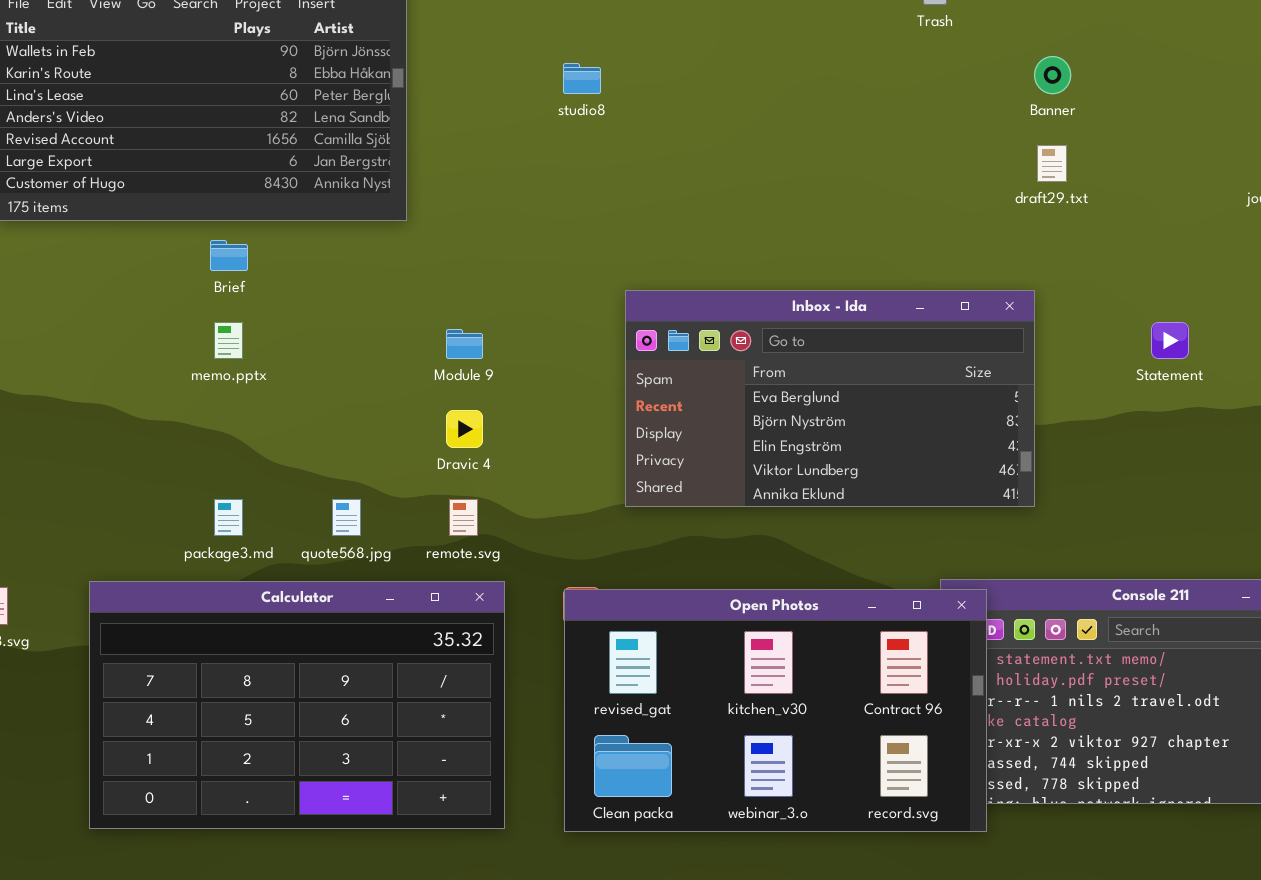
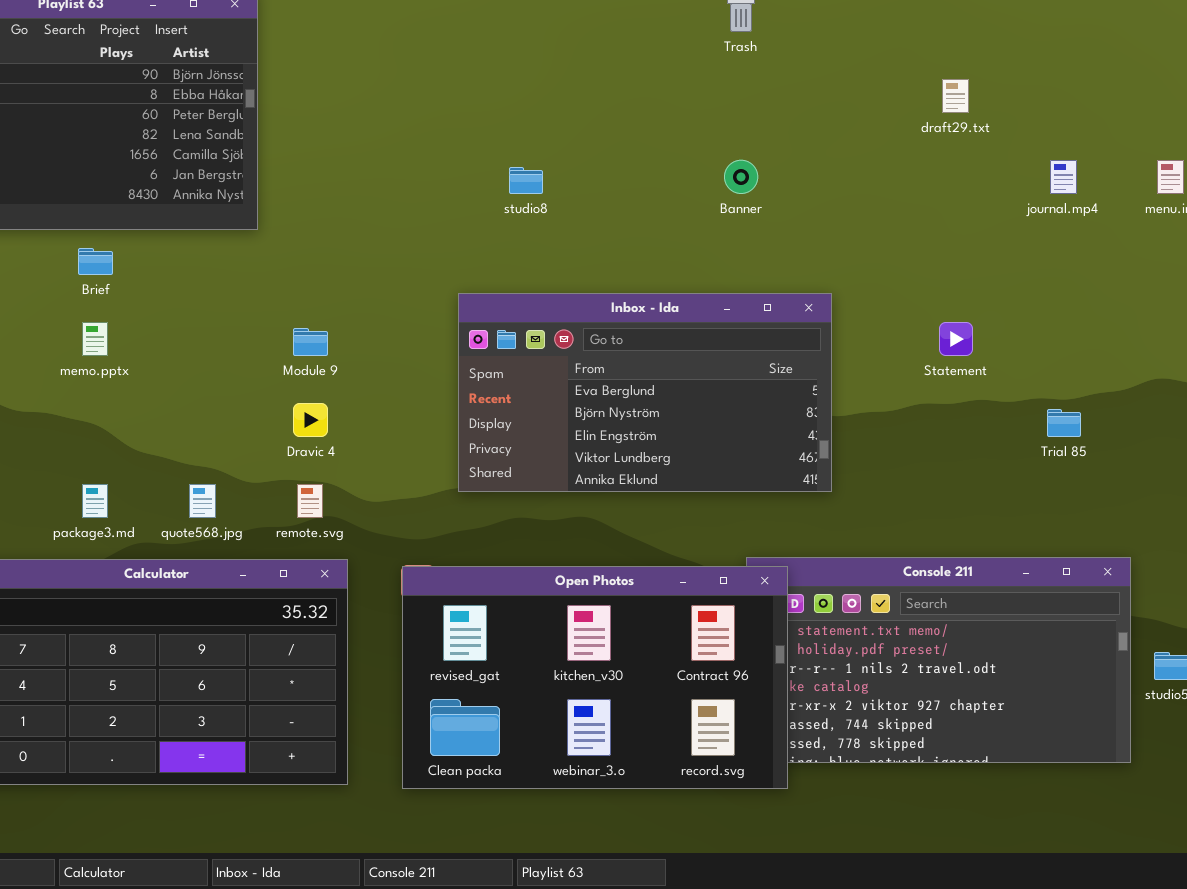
Banner: [1034,56,1071,94] -> [724,160,758,194], moved
studio8: [563,63,601,94] -> [509,167,543,194], moved
draft29.txt: [1037,145,1067,182] -> [942,79,969,113], moved

